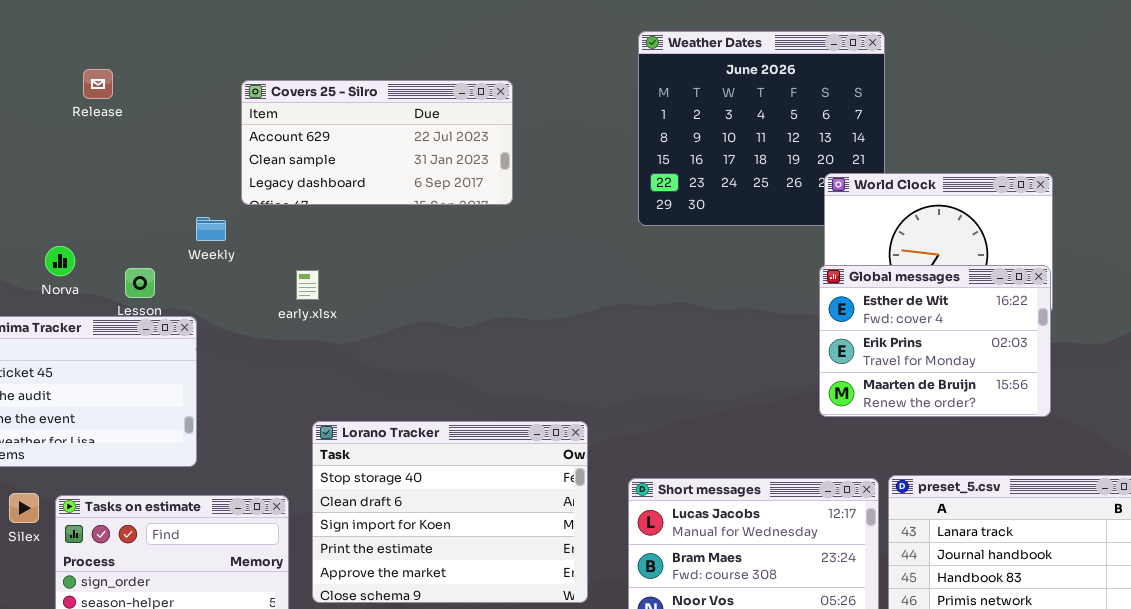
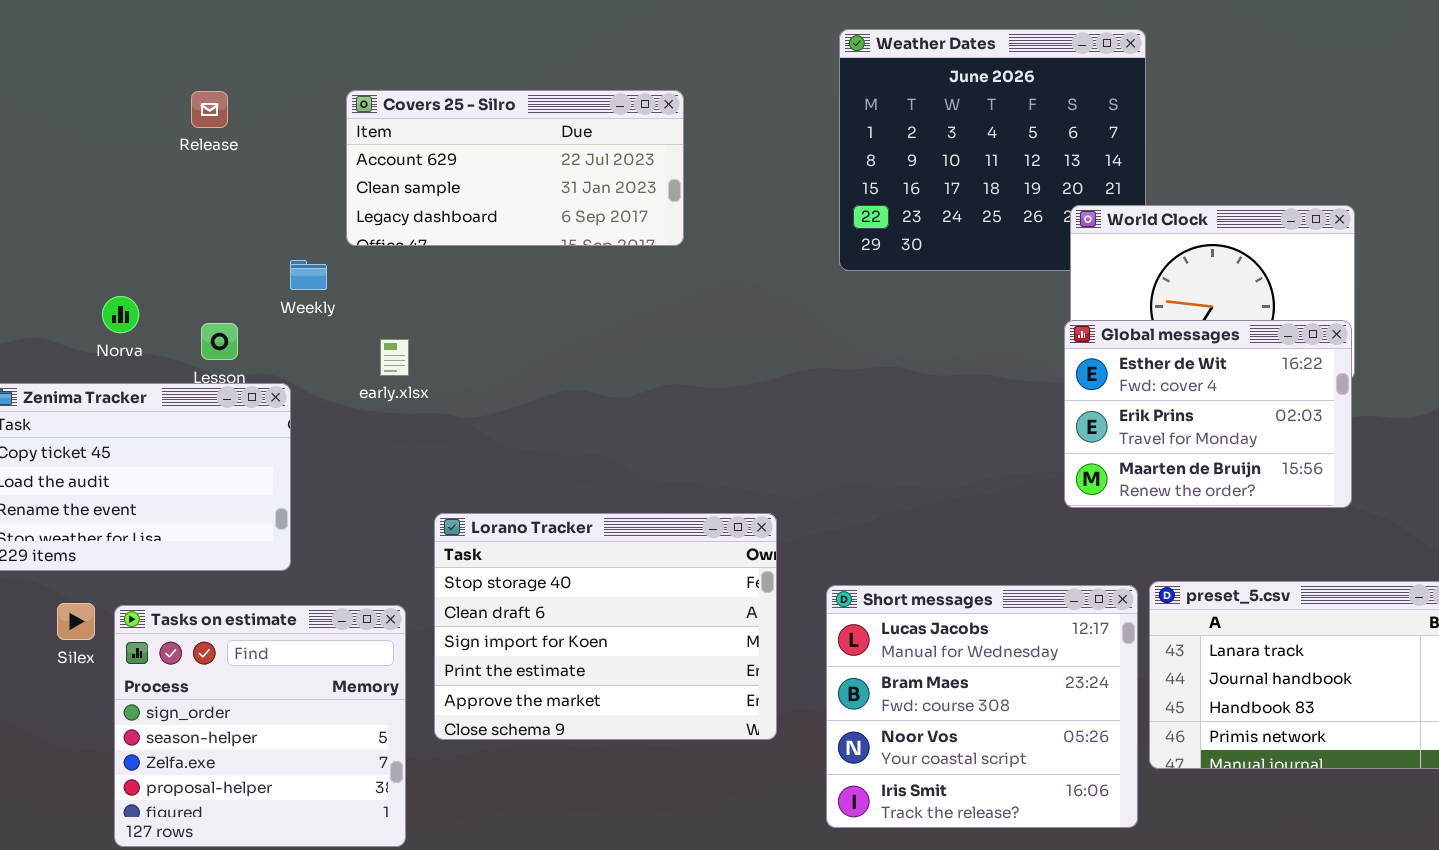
Release: [83,69,113,99] -> [191,91,228,128], moved
early.xlsx: [296,270,319,300] -> [380,339,409,376], moved

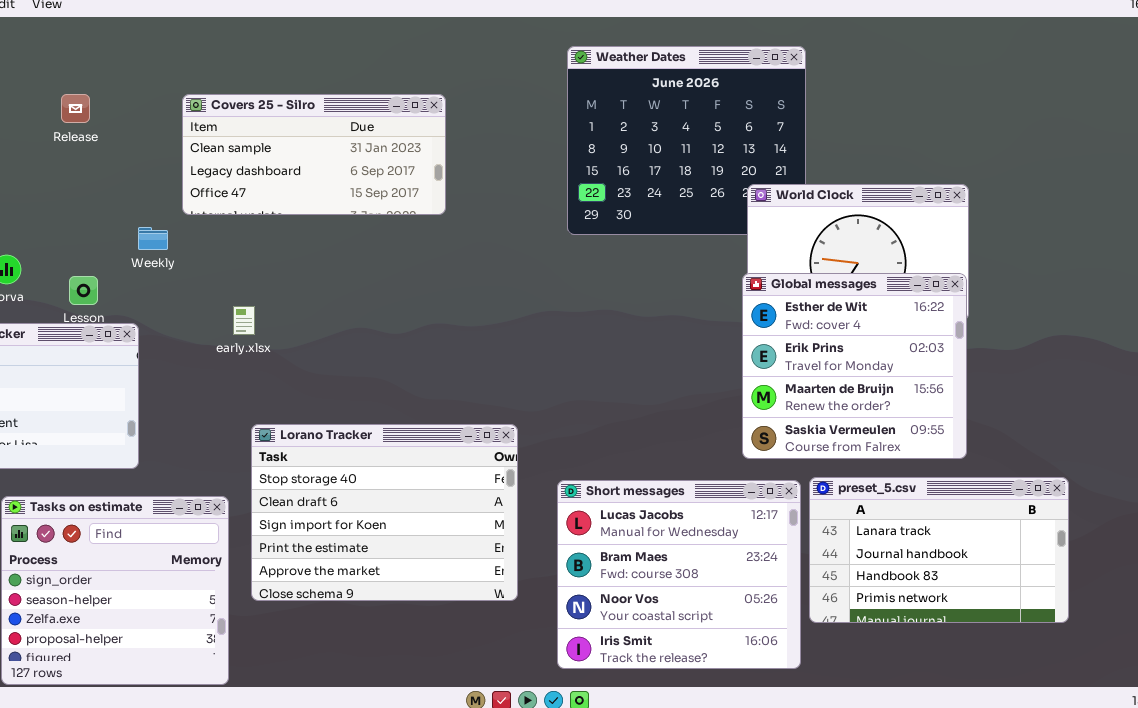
Covers 25 - Silro: [346,90,684,246] -> [182,94,446,215], scrolled down 1 row
Global messages: [1064,320,1352,508] -> [742,273,967,459], resized
early.xlsx: [380,339,409,376] -> [233,306,255,335], moved

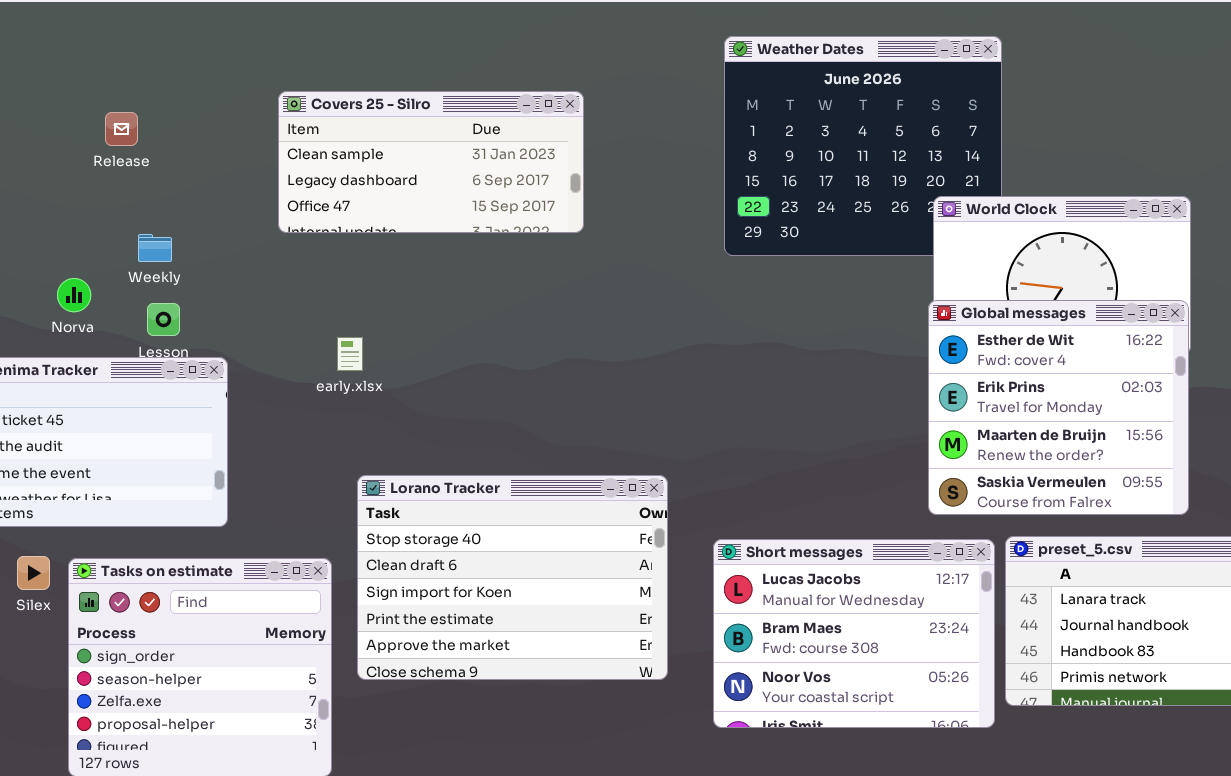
Release: [61,94,90,123] -> [105,112,138,146], moved
Weekly: [138,227,168,250] -> [138,234,172,262], moved
Short messages: [557,480,801,669] -> [713,539,995,728], resized

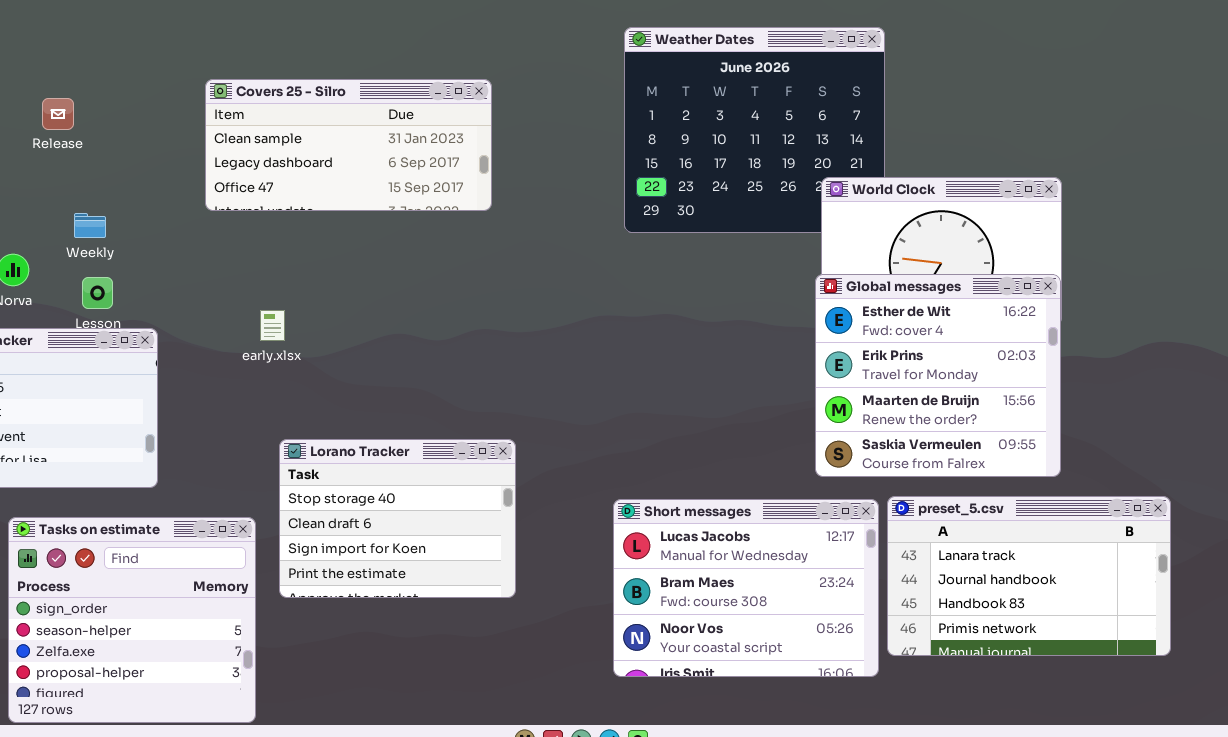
Lorano Tracker: [357,475,668,680] -> [279,439,516,598], resized

